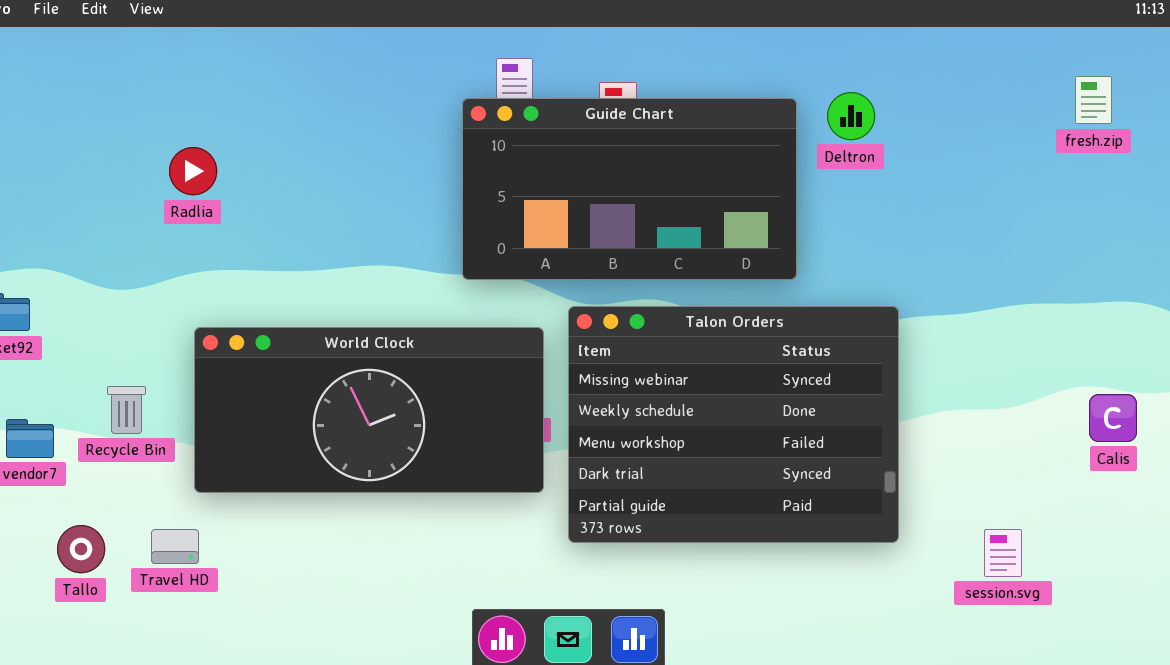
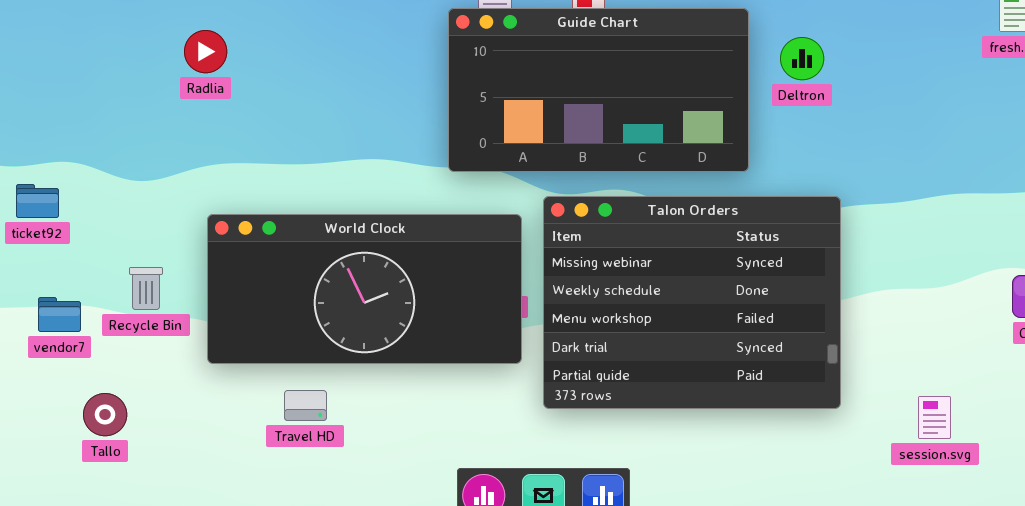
Deltron: [827,92,875,140] -> [780,37,824,80], moved
Radlia: [169,147,217,195] -> [184,30,227,73], moved
Travel HD: [151,529,199,564] -> [284,390,327,421], moved

